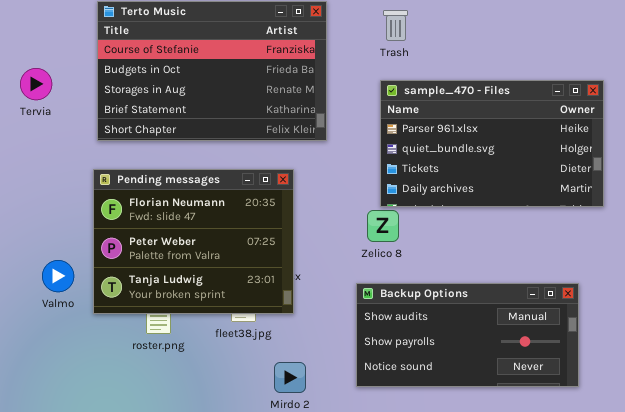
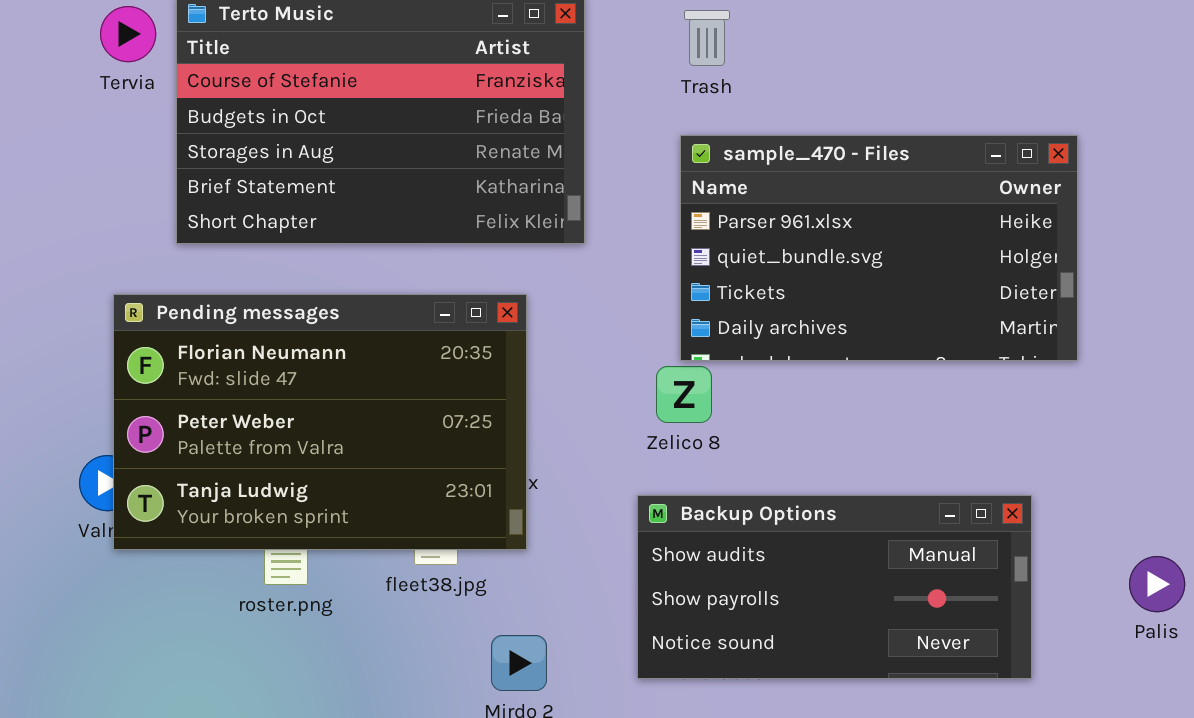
Tervia: [20,68,52,100] -> [100,6,156,62], moved
Pending messages: [93,169,294,314] -> [113,294,527,550], resized

